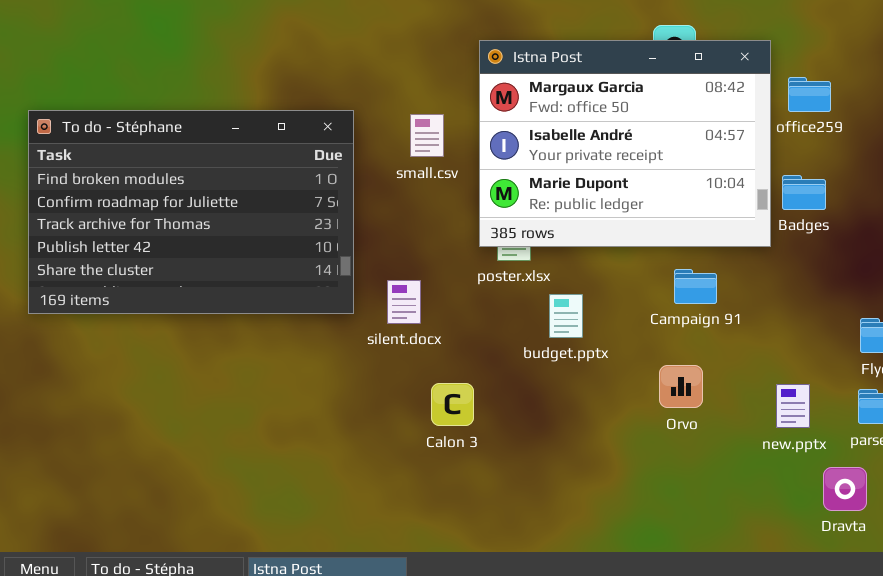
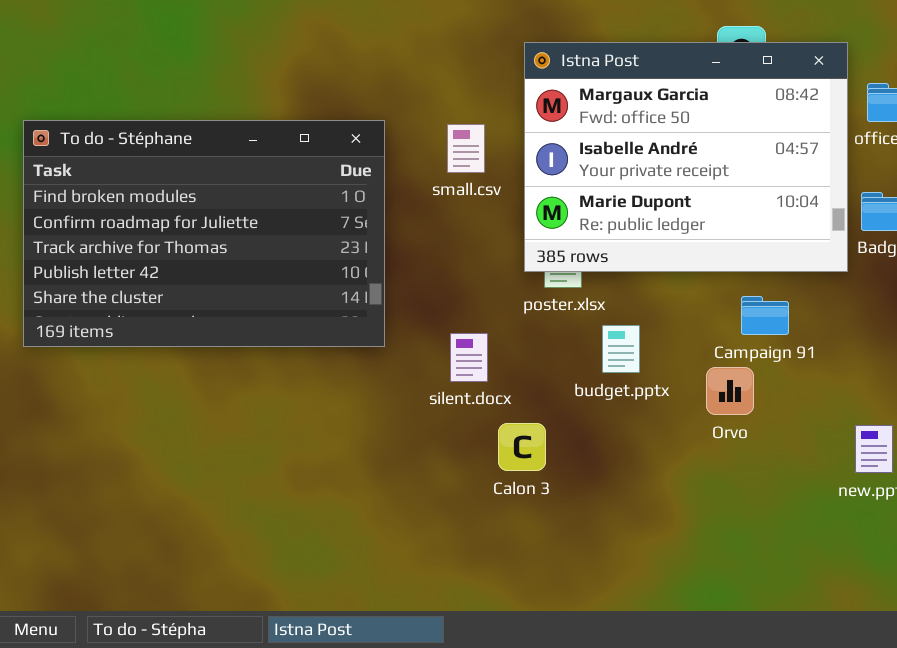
silent.docx: [387,280,421,324] -> [450,333,488,382], moved
Orvo: [659,365,703,408] -> [706,367,754,415], moved
Calon 3: [431,383,474,426] -> [498,423,546,471], moved

